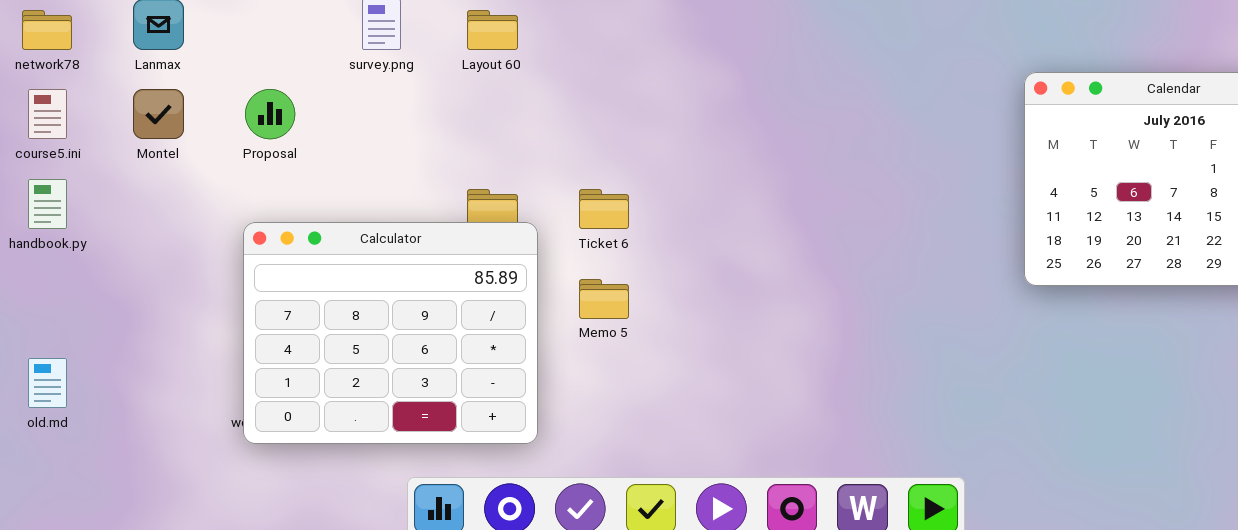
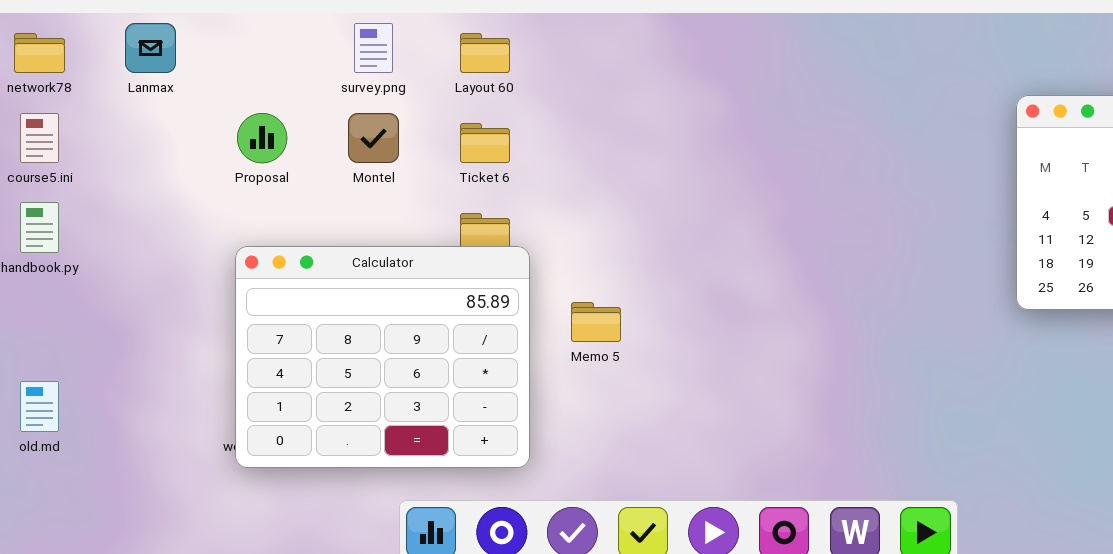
Montel: [133,89,184,139] -> [348,113,399,163], moved
Ticket 6: [579,189,629,229] -> [460,123,510,163], moved

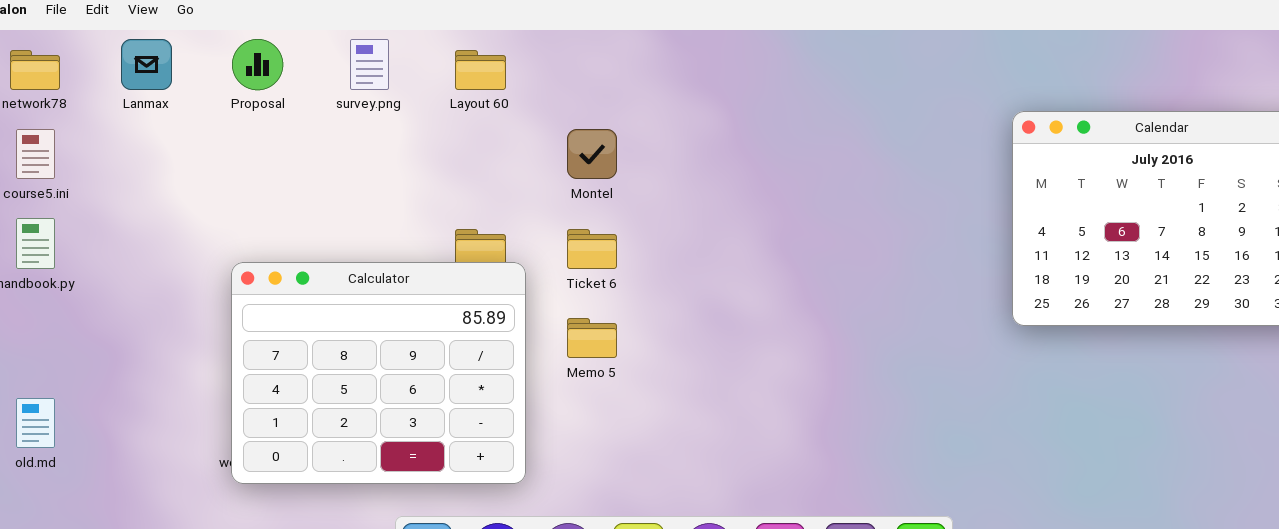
Proposal: [237,113,287,163] -> [232,39,283,90], moved
Montel: [348,113,399,163] -> [567,129,617,179], moved
Ticket 6: [460,123,510,163] -> [567,229,617,269], moved

